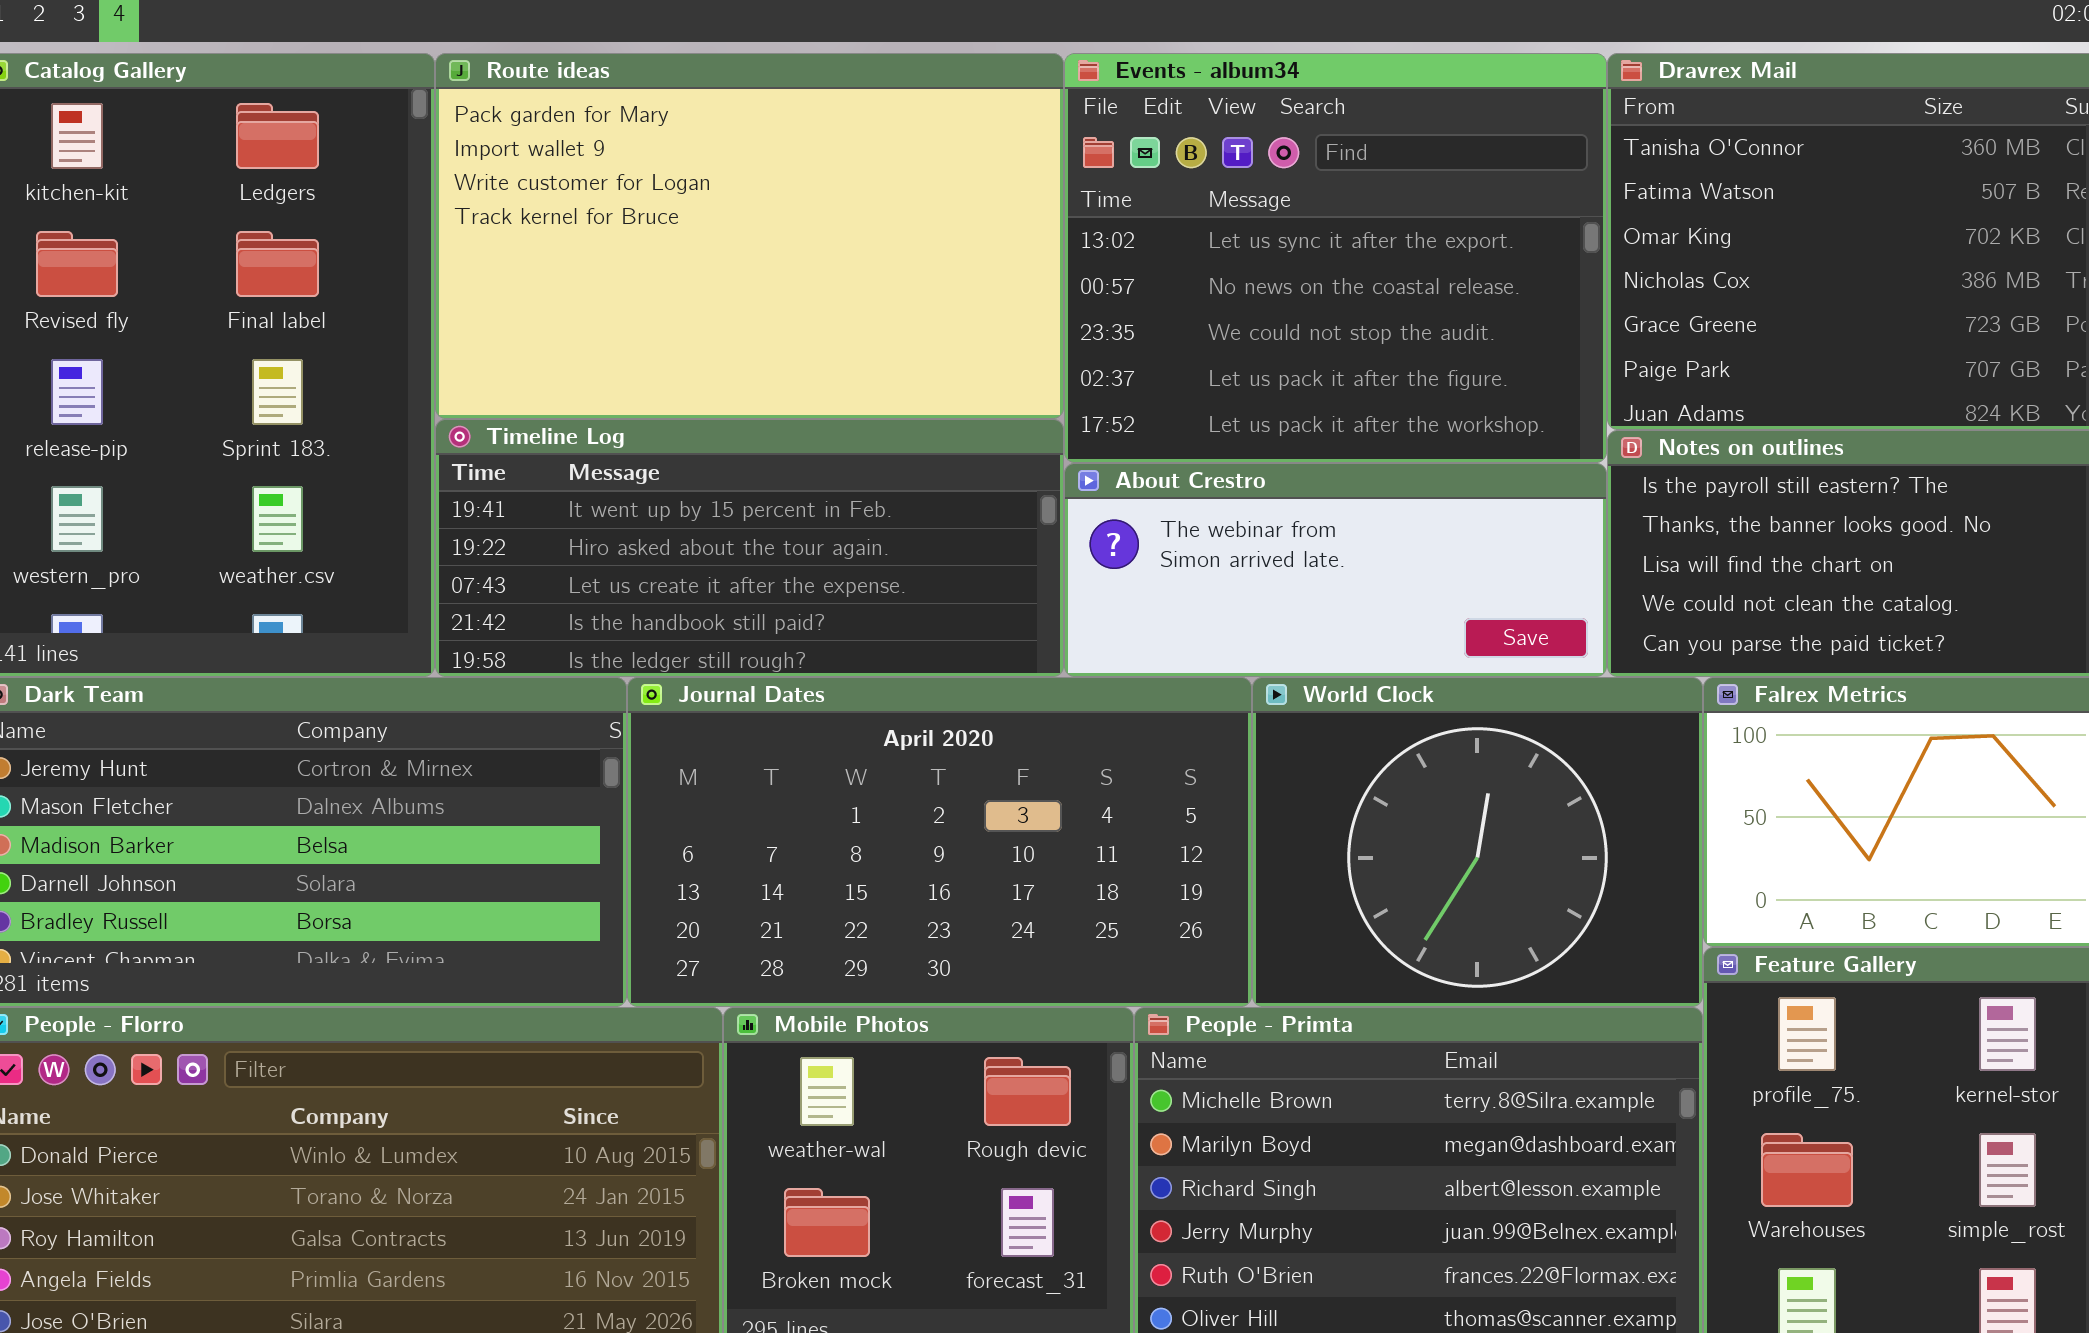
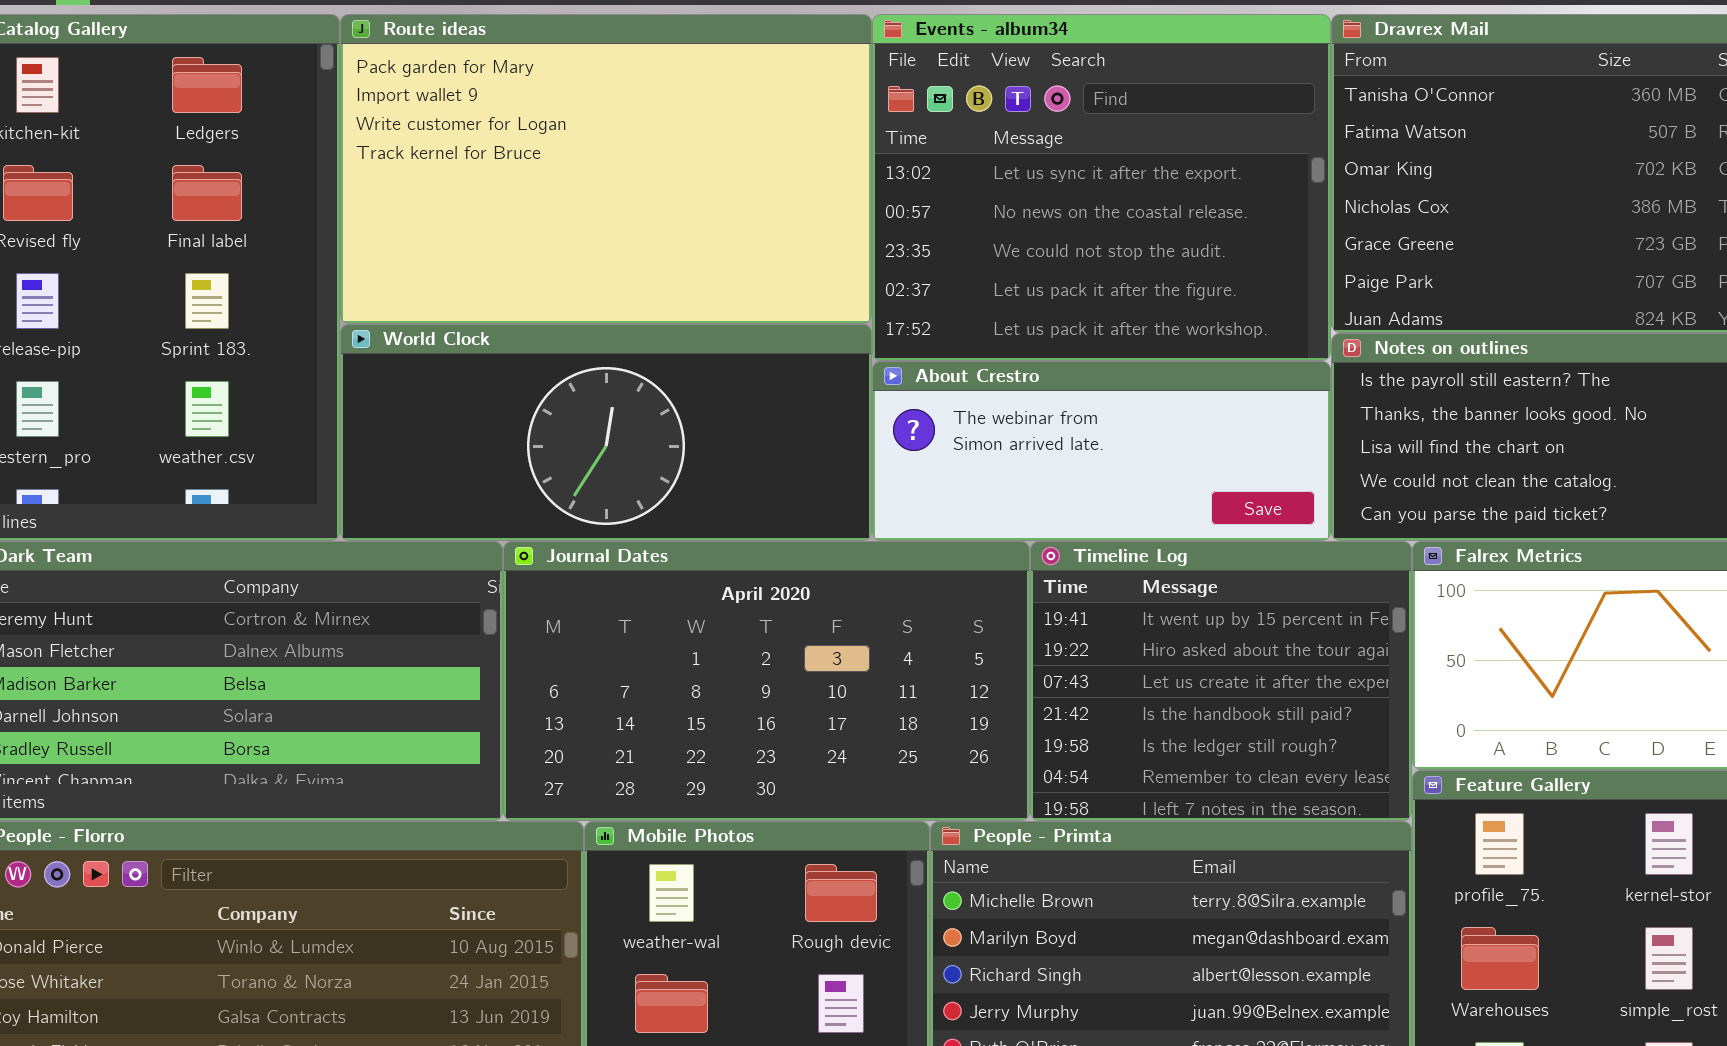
Timeline Log: [435,419,1064,677] -> [1030,541,1412,821], moved, resized
World Clock: [1252,677,1703,1007] -> [340,324,872,541], moved, resized

